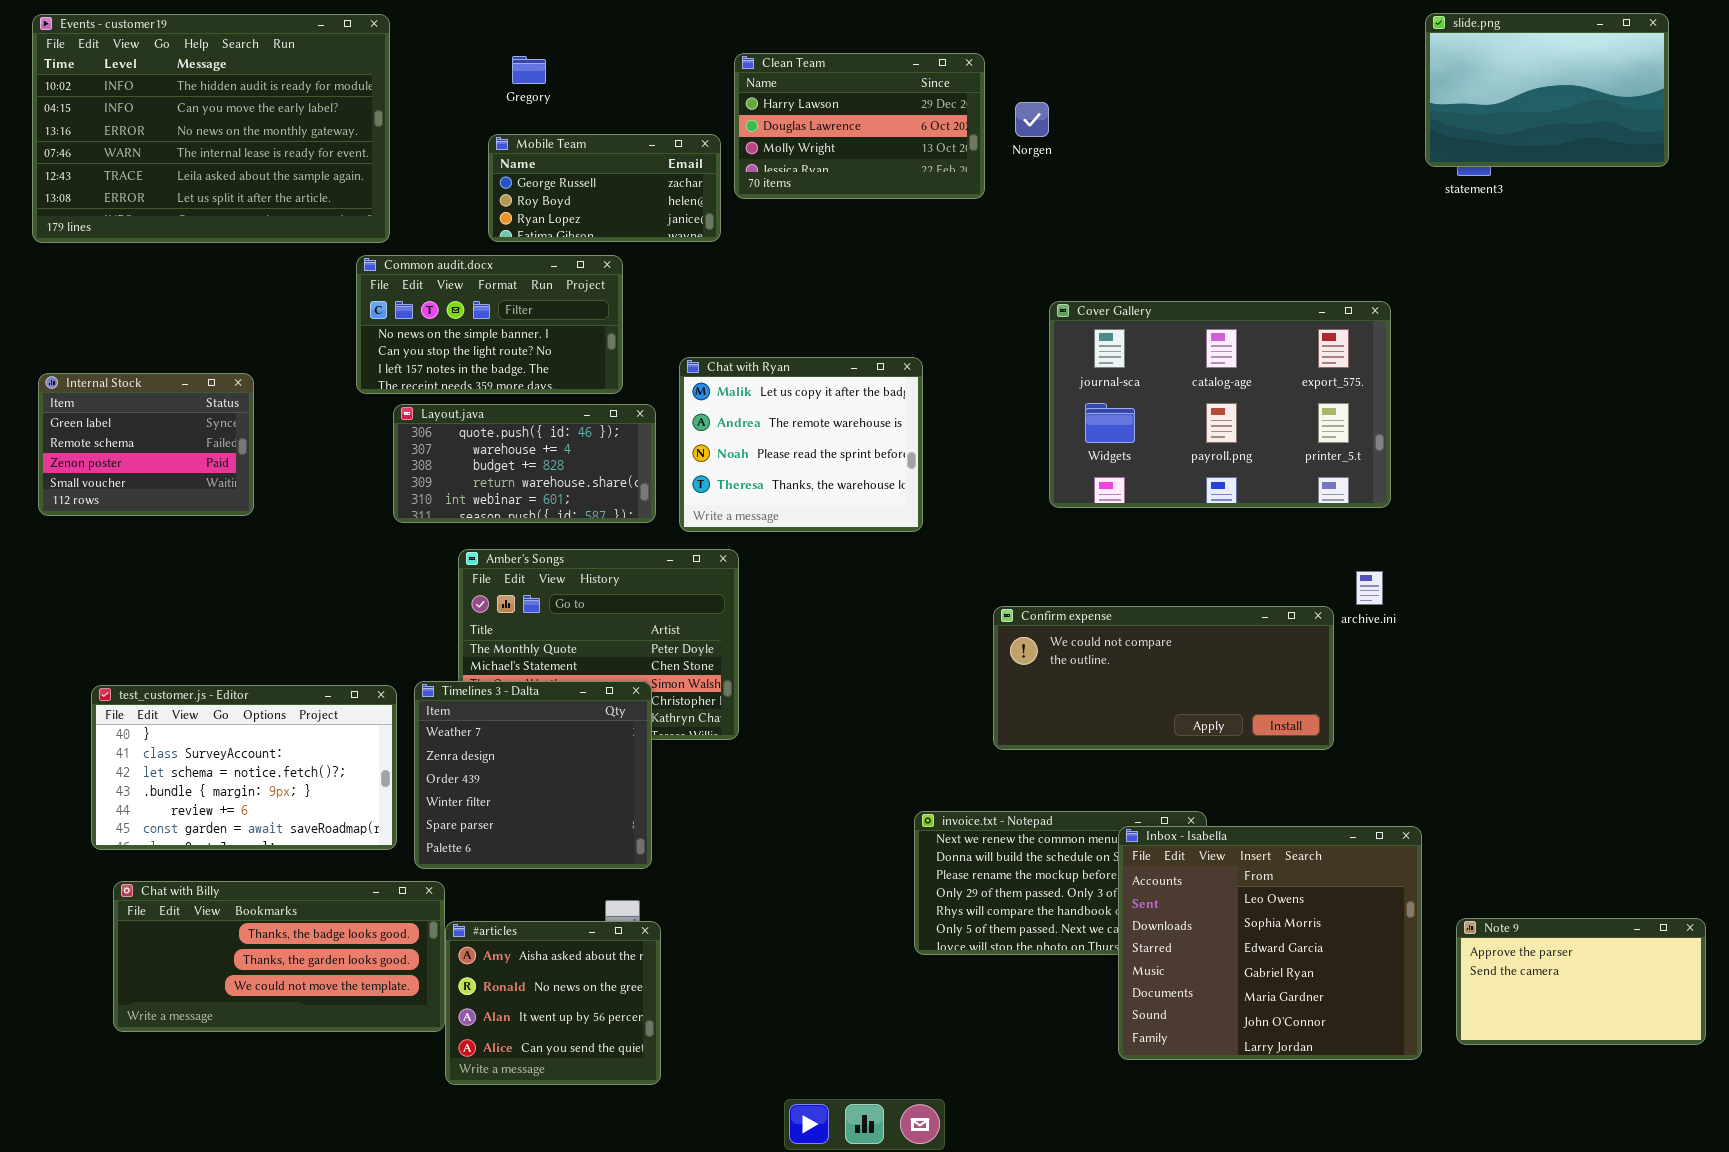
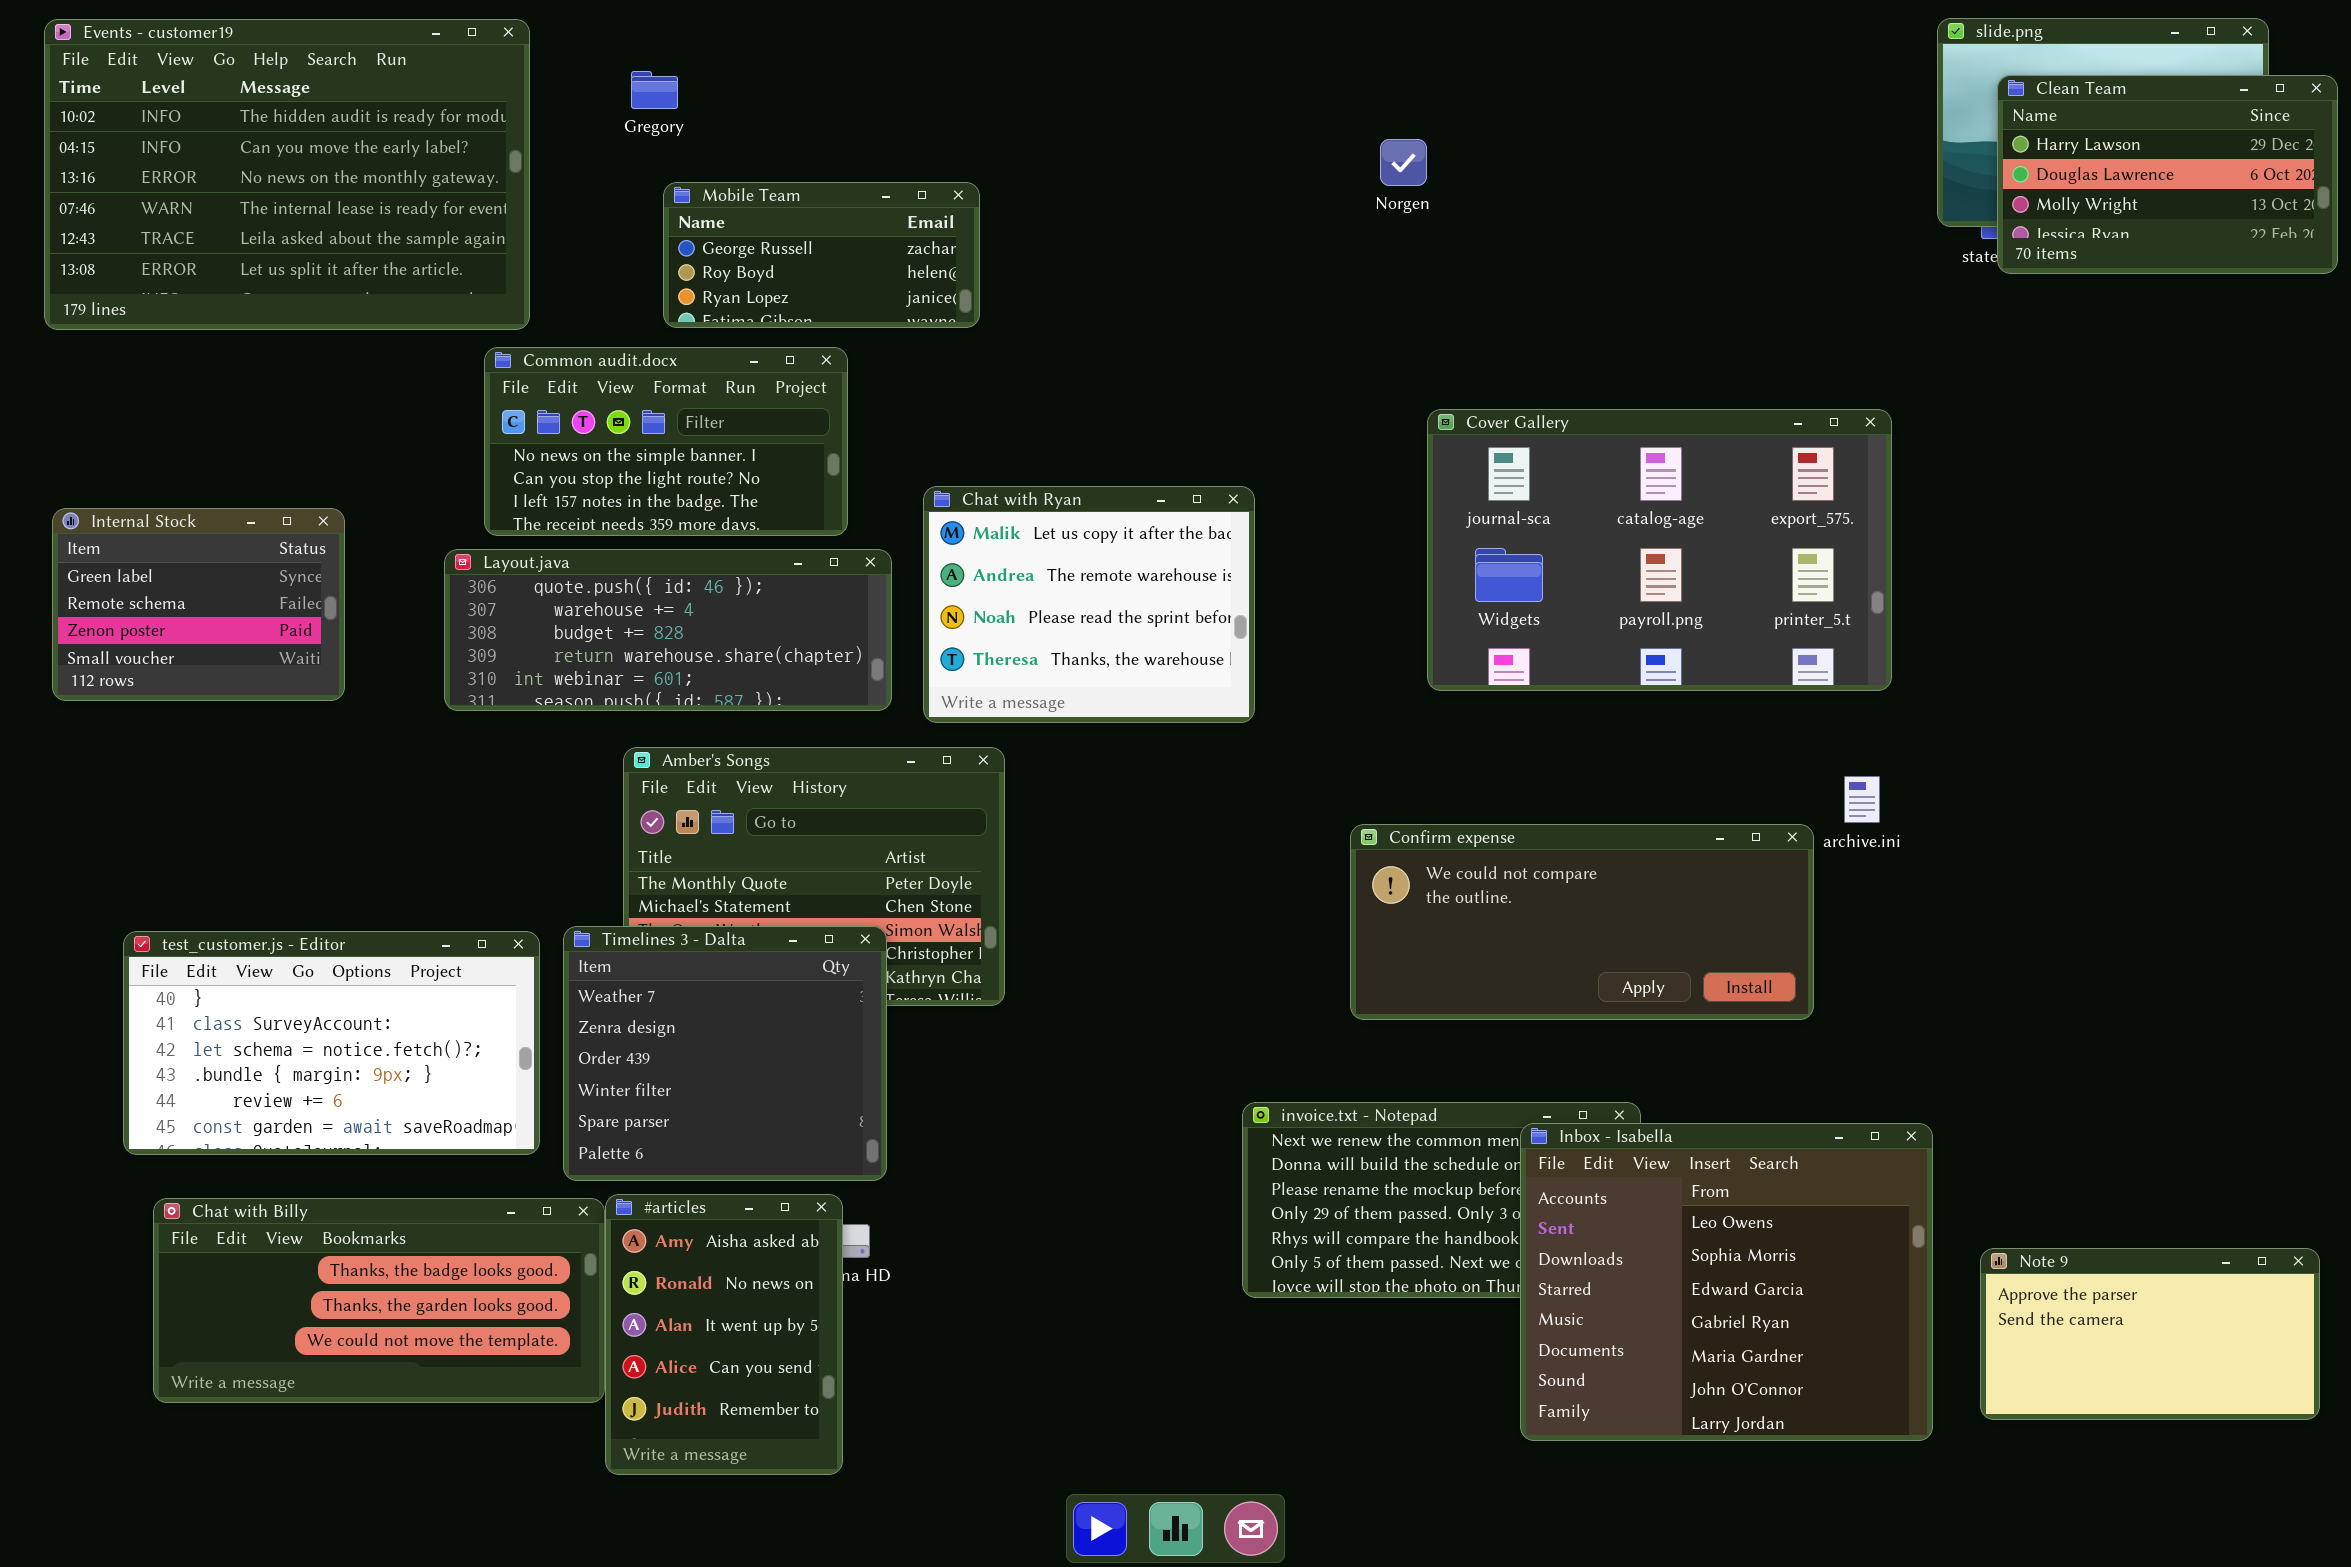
Clean Team: [734,53,985,199] -> [1997,75,2338,274], moved
Gregory: [512,56,546,84] -> [631,71,678,109], moved
Layout.java: [393,404,656,523] -> [444,549,892,711], resized
#articles: [445,921,661,1085] -> [605,1194,843,1475], resized

